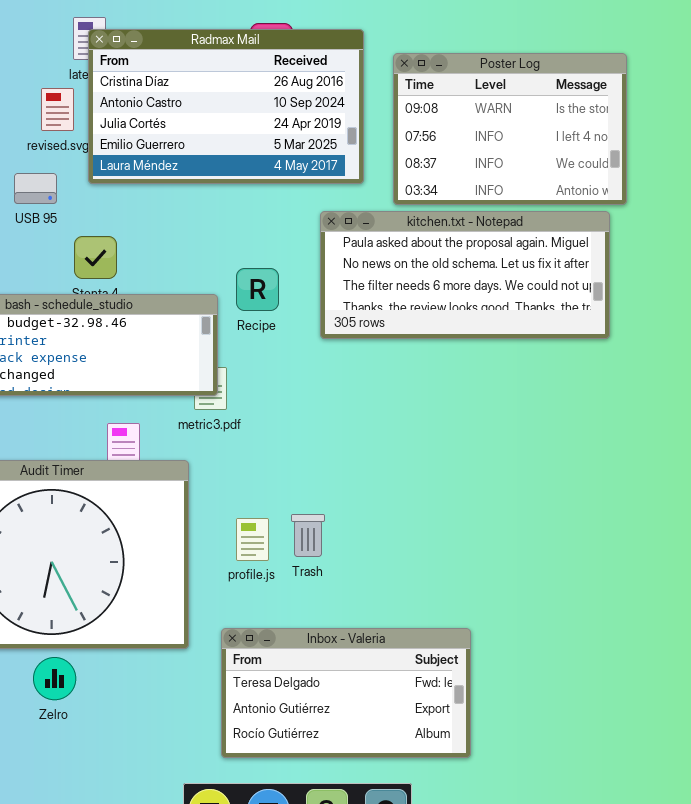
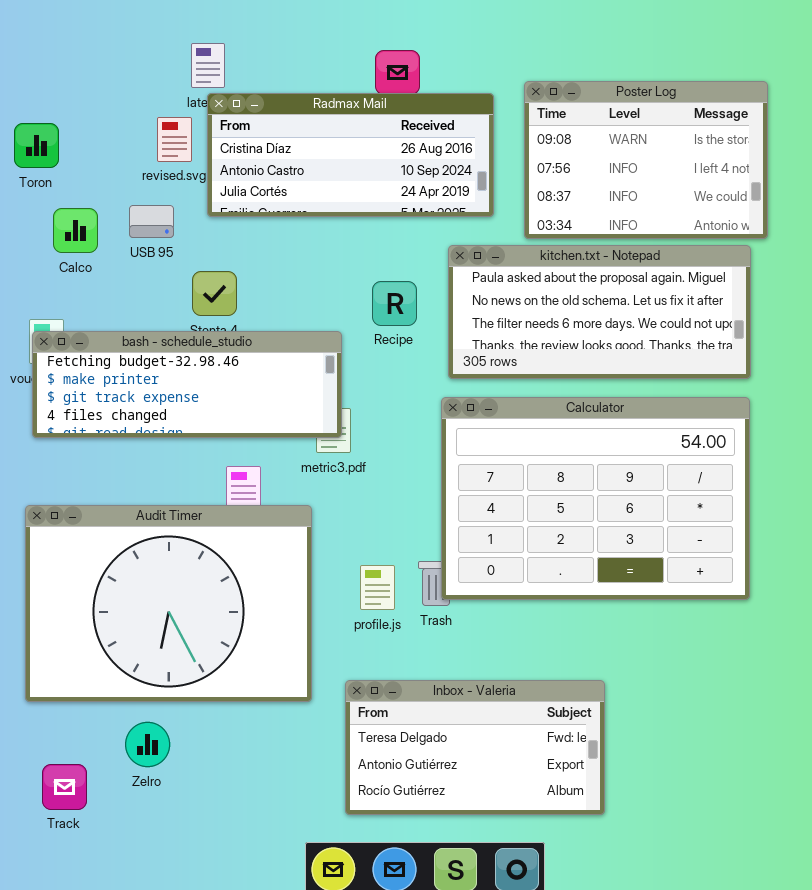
Radmax Mail: [88,29,364,184] -> [207,93,494,217], resized
Recipe: [236,268,279,311] -> [372,281,417,326], moved
Calculator: none -> [441,397,750,600], opened
Zelro: [33,657,76,700] -> [125,722,170,767], moved

